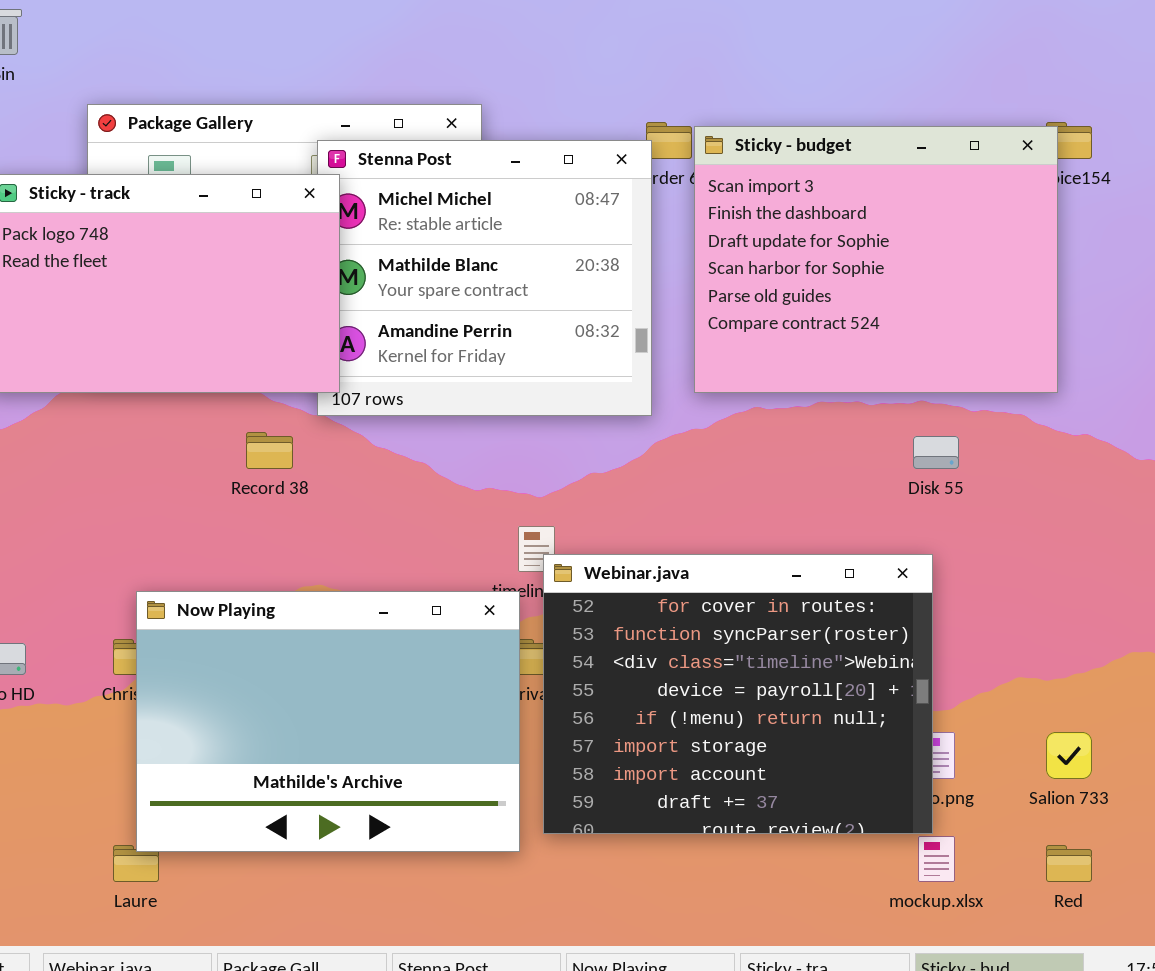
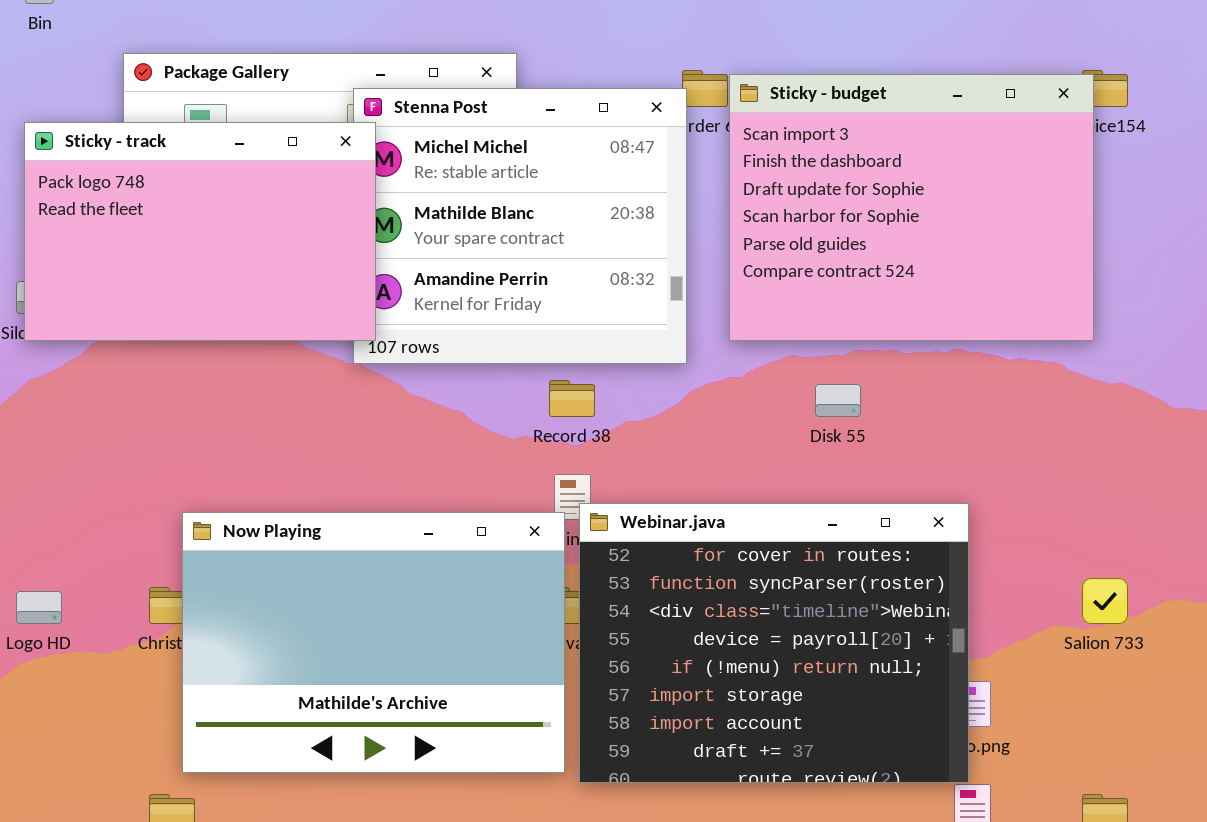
Record 38: [246,432,293,469] -> [549,380,595,417], moved
Disk 55: [913,436,959,469] -> [815,384,861,417], moved
Now Playing: [136,591,520,852] -> [182,512,565,773], moved
Salion 733: [1046,732,1092,779] -> [1082,578,1128,624], moved

